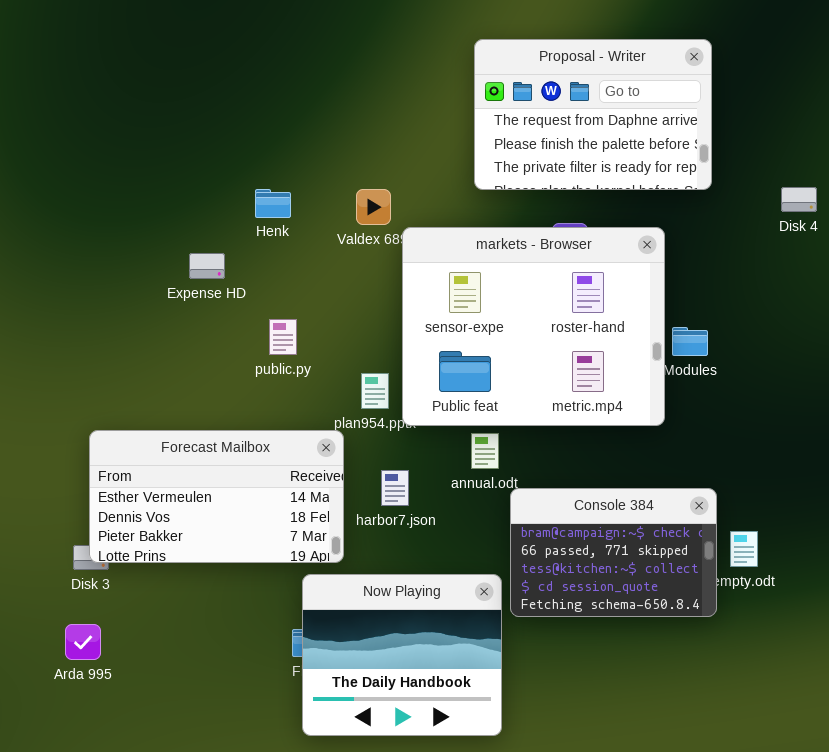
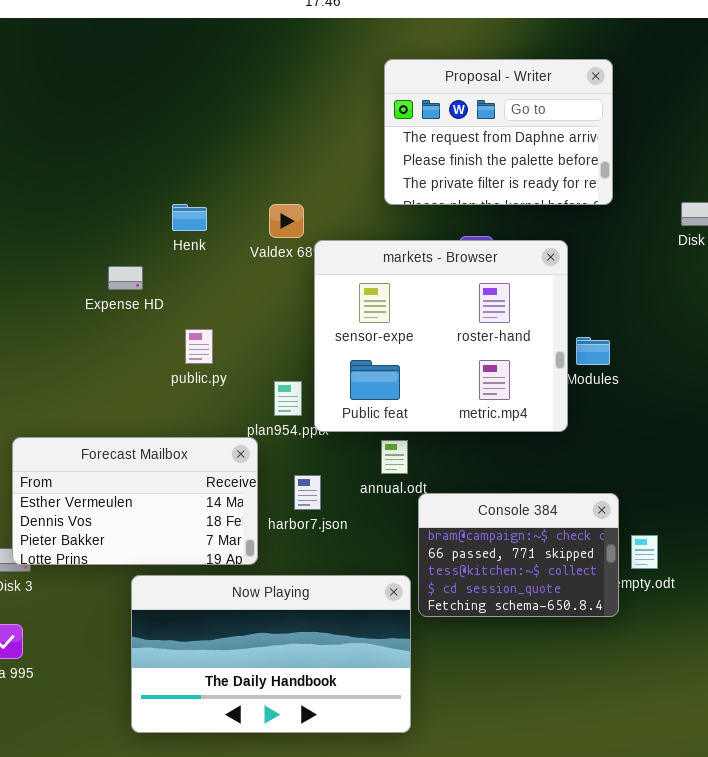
Now Playing: [302,574,502,736] -> [131,575,411,733], resized

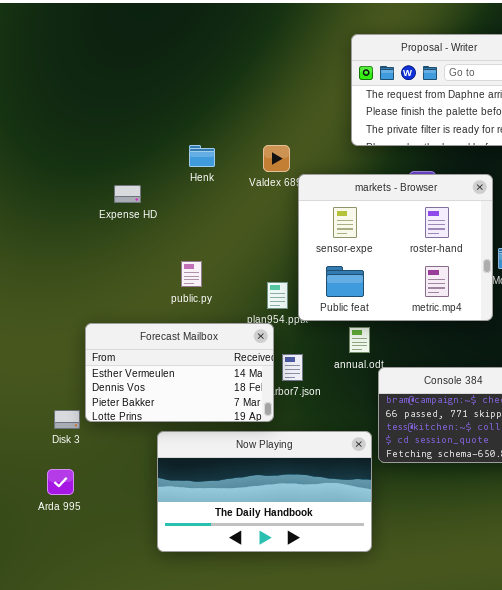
Expense HD: [108,266,143,290] -> [114,185,141,203], moved
public.py: [185,329,213,364] -> [181,261,202,287], moved
Forecast Mailbox: [12,437,258,565] -> [85,323,274,422], moved

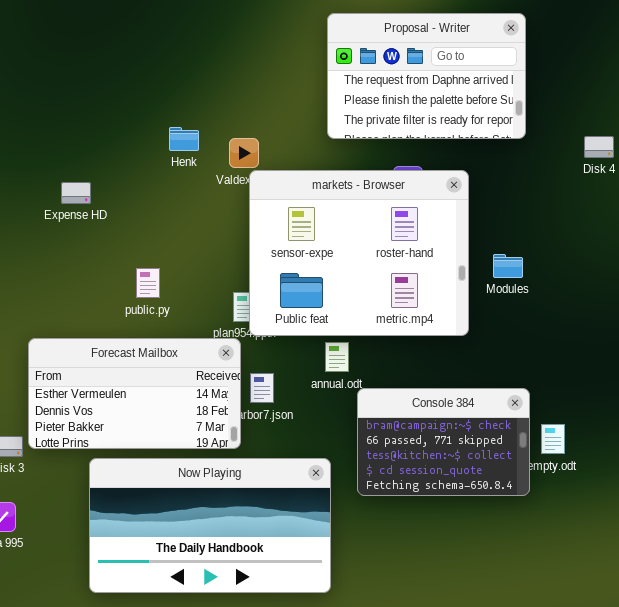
Henk: [189,145,215,167] -> [169,127,199,151], moved
markets - Browser: [298,174,493,321] -> [249,170,469,336], moved
Now Playing: [157,431,372,552] -> [89,458,331,593], moved

